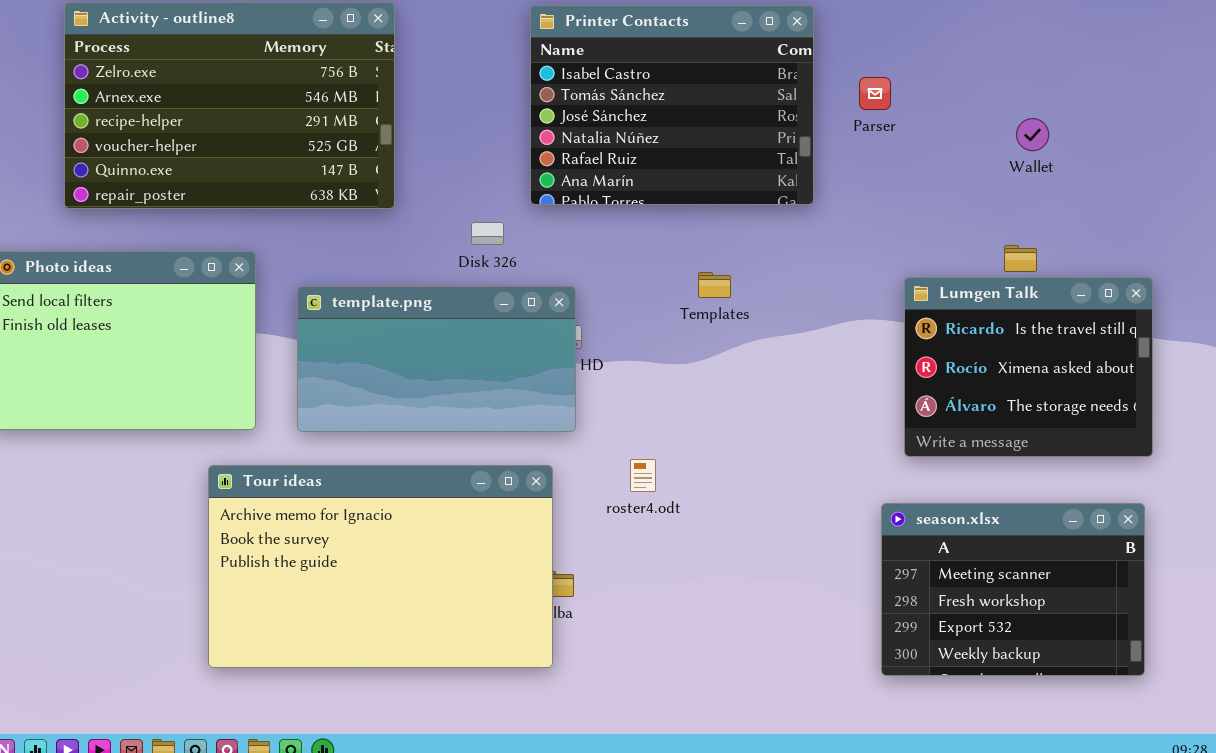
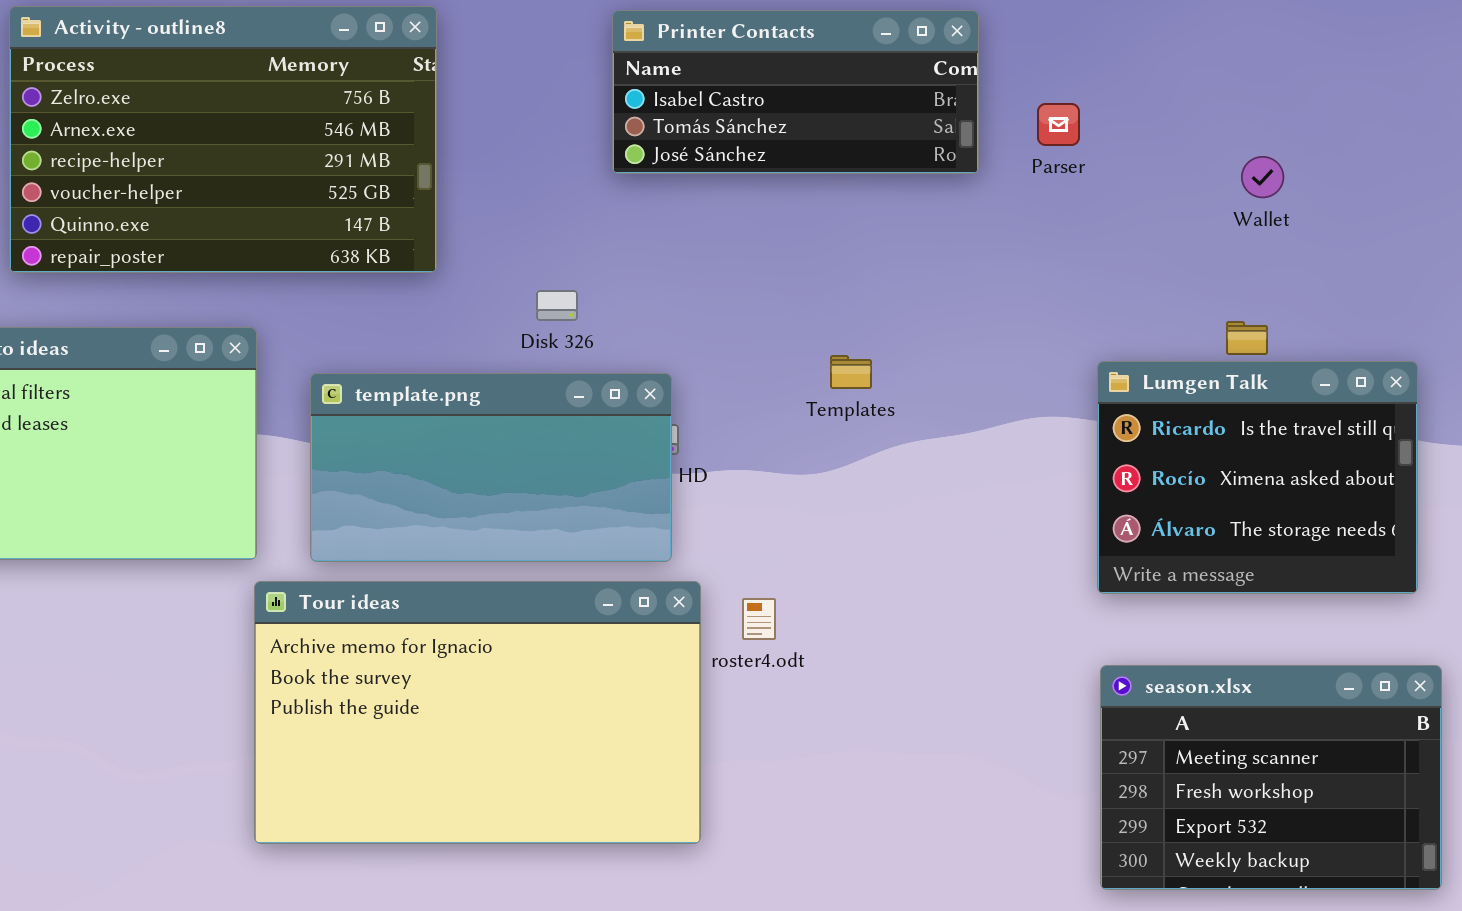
Printer Contacts: [530,5,814,205] -> [612,10,979,174], resized
Tour ideas: [208,465,553,668] -> [254,581,701,844], moved
season.xlsx: [881,503,1145,676] -> [1100,665,1442,890], moved

